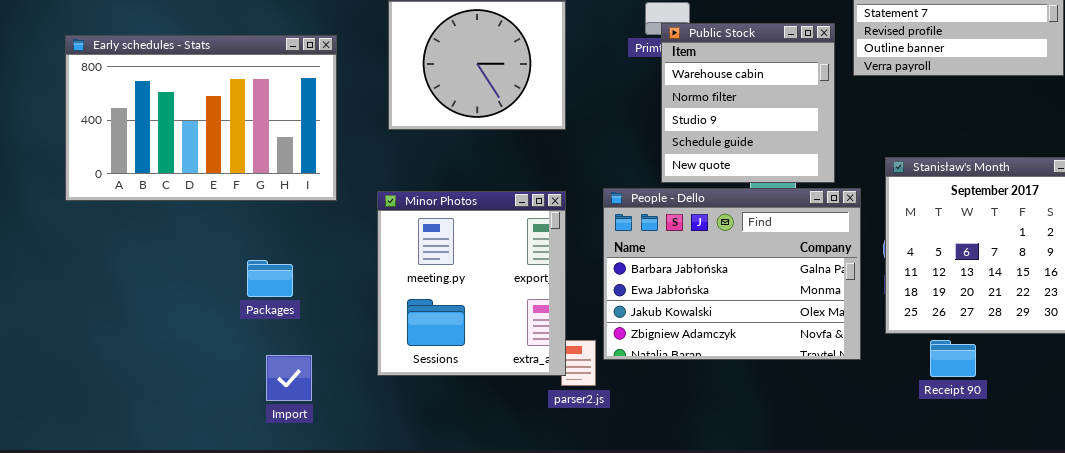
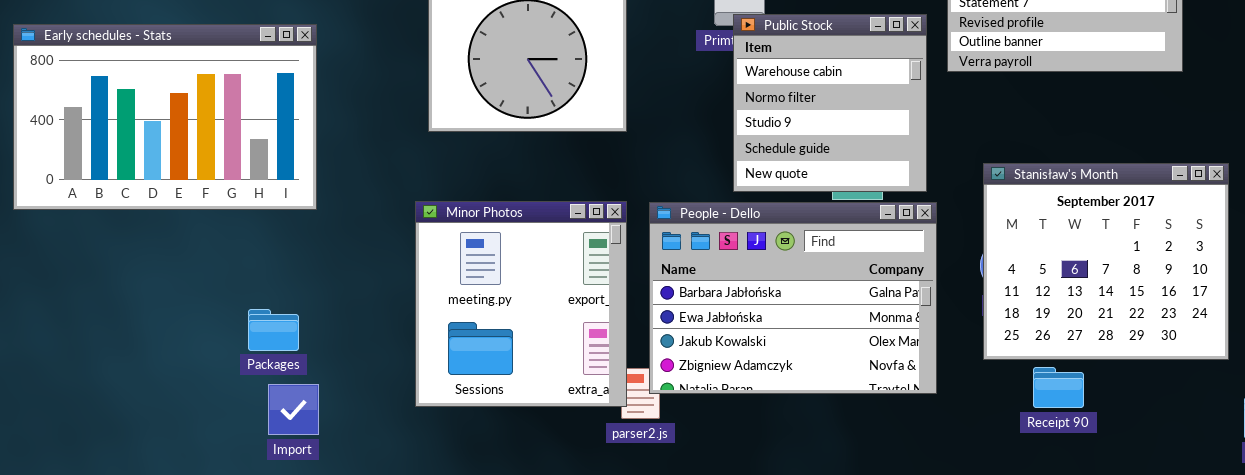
Early schedules - Stats: [65,35,337,201] -> [13,24,317,210], moved
People - Dello: [603,188,861,360] -> [649,202,937,394], moved
Packages: [247,260,293,297] -> [248,309,299,351], moved
Import: [266,355,312,401] -> [268,384,319,435], moved

